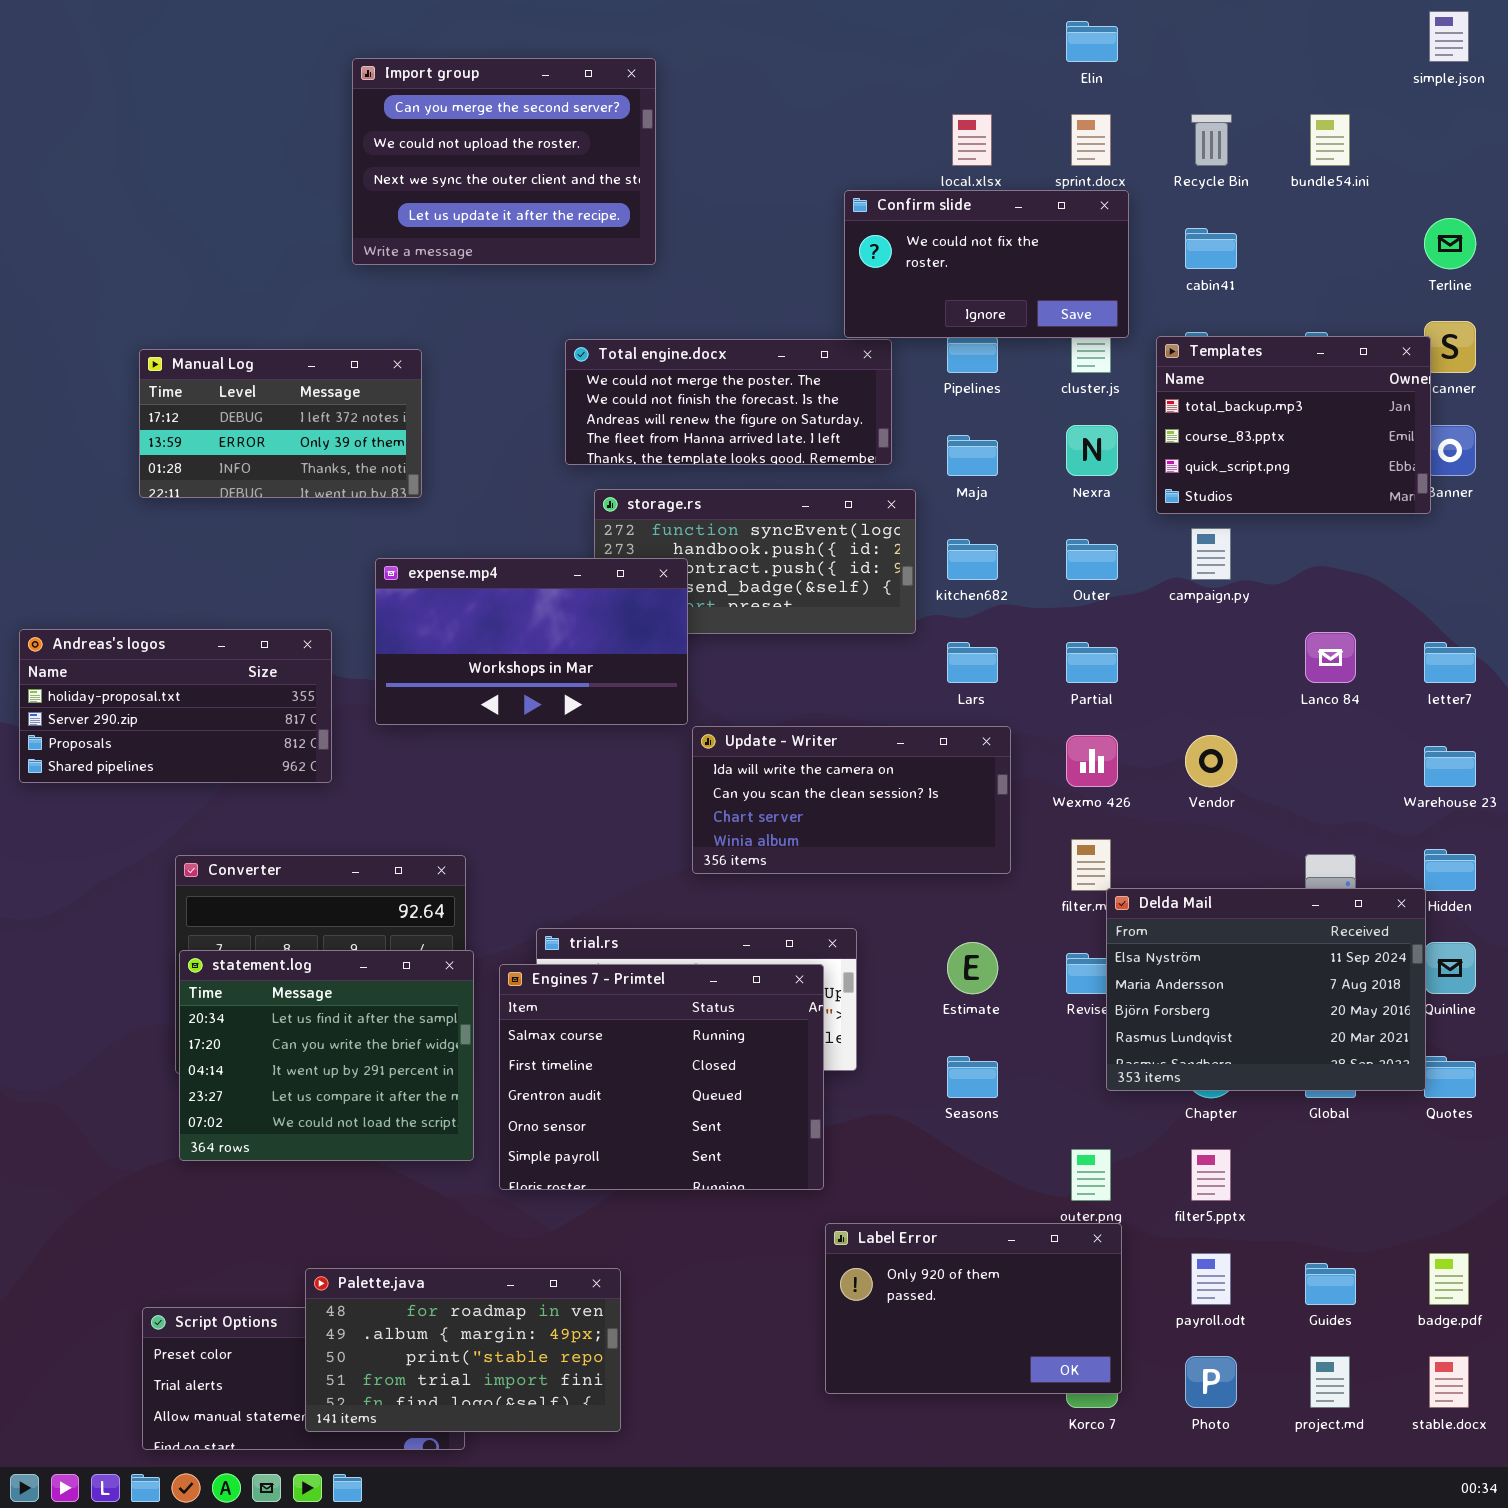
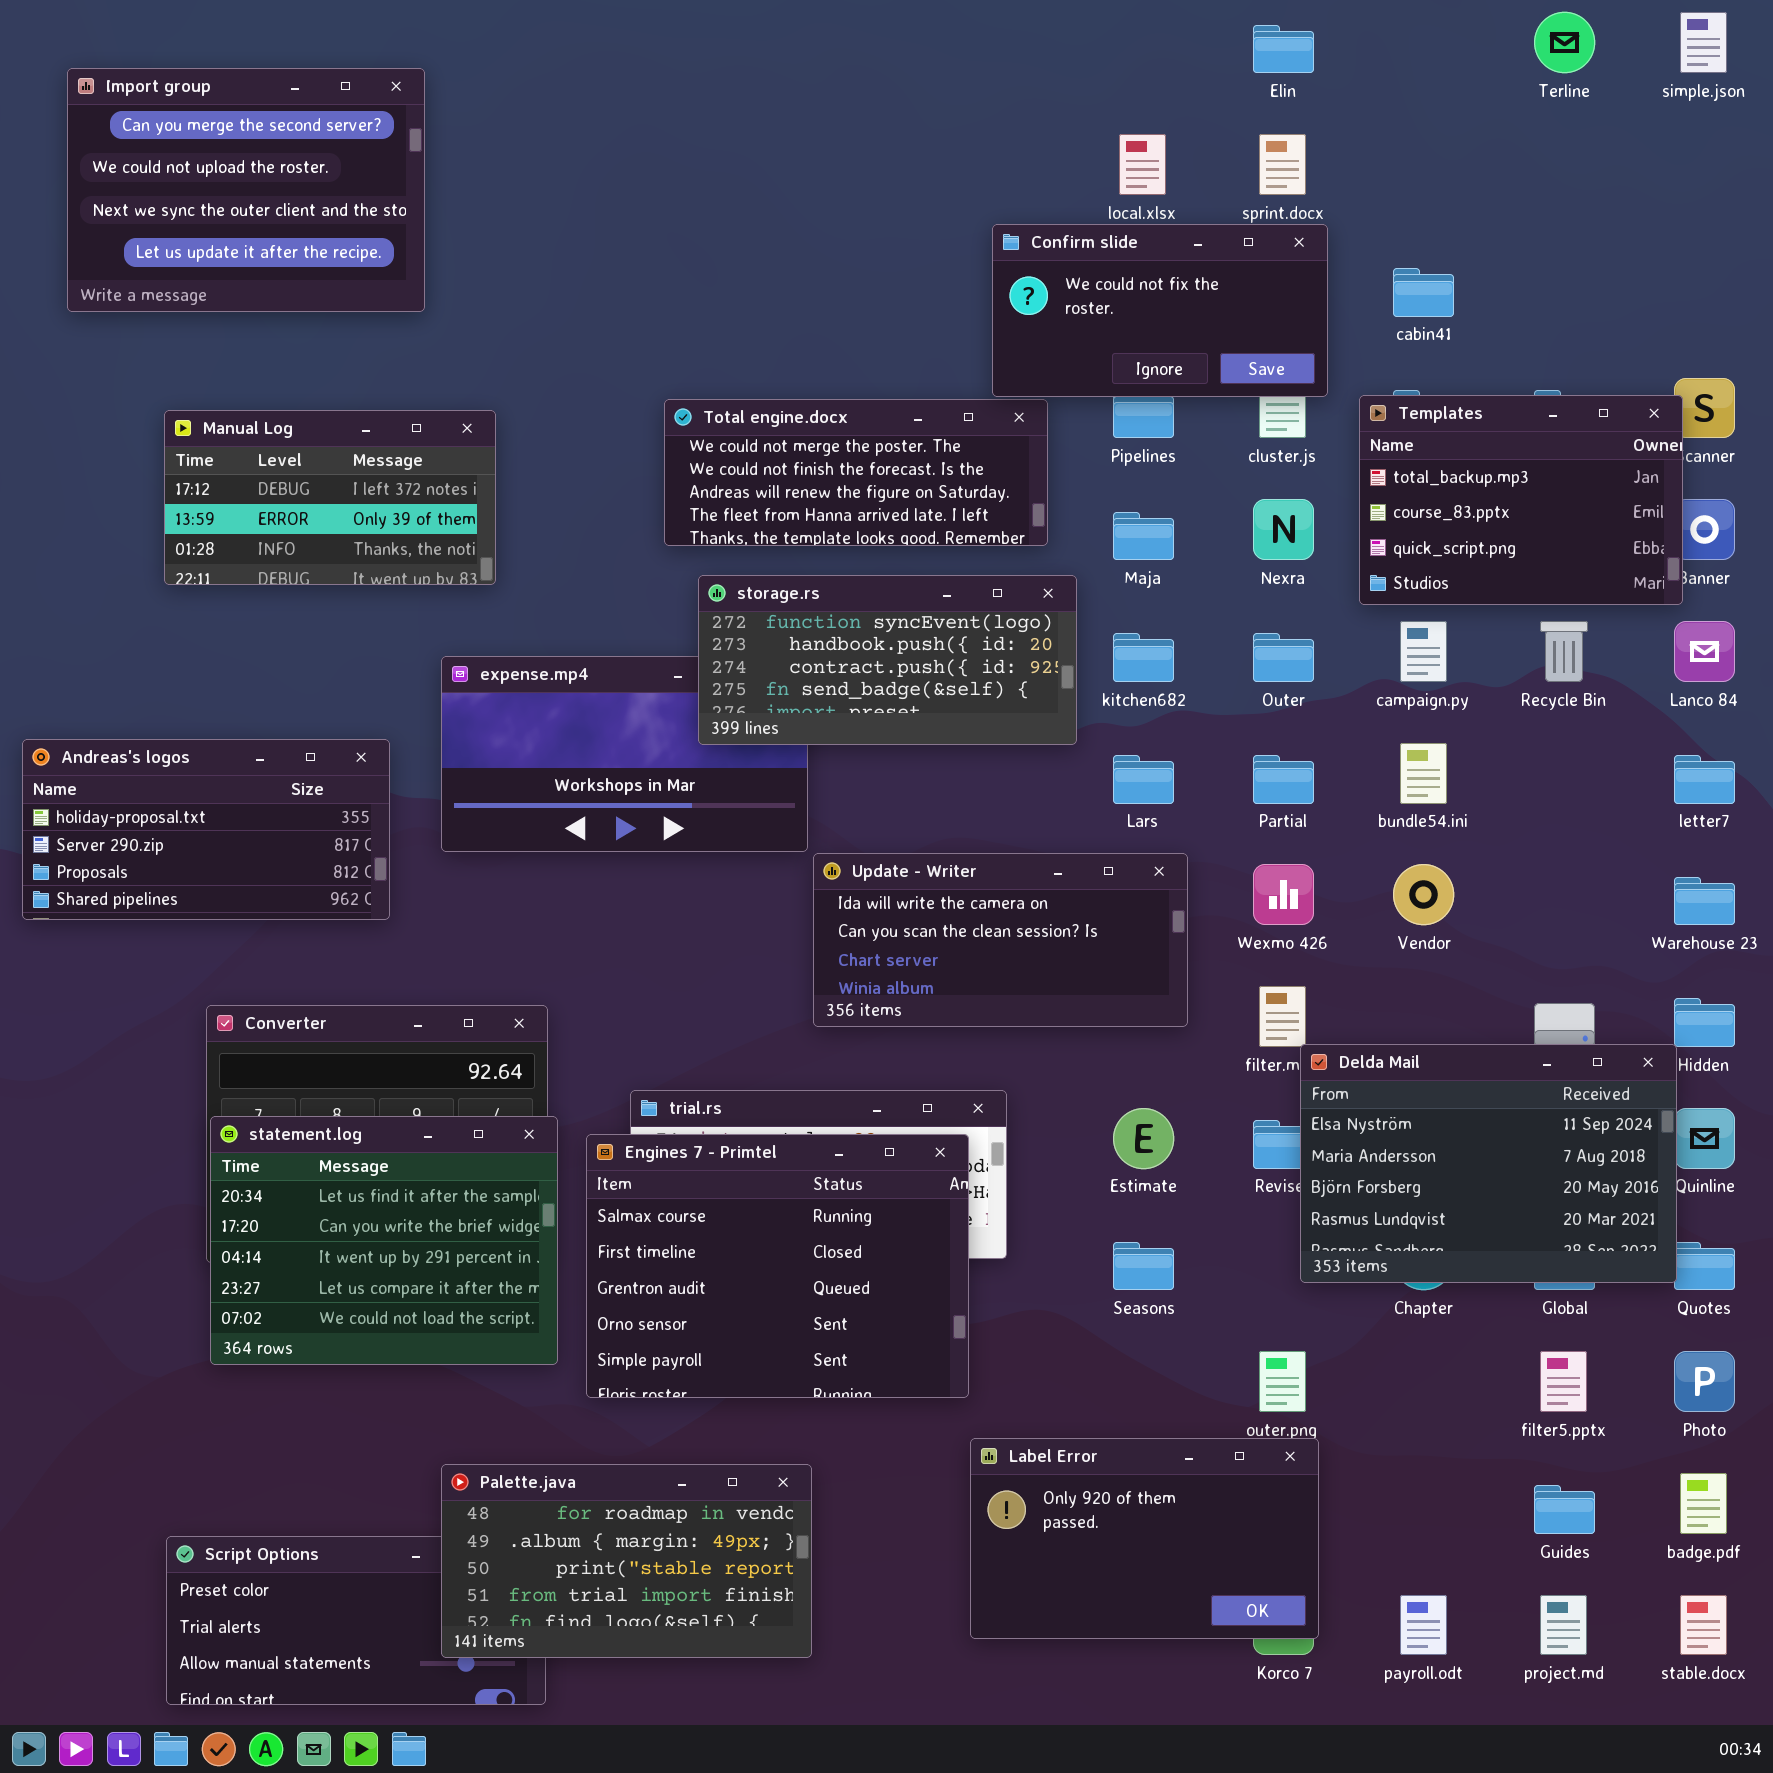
Import group: [352,58,656,265] -> [67,68,425,312], moved
Recycle Bin: [1191,114,1232,166] -> [1540,621,1588,682], moved
bundle54.ini: [1310,114,1350,166] -> [1400,743,1447,804], moved
Terline: [1424,218,1476,269] -> [1534,12,1595,73], moved
storage.rs: [594,489,916,634] -> [698,575,1077,745], raised
Lanco 84: [1305,632,1356,683] -> [1674,621,1735,682], moved
filter5.pptx: [1191,1149,1231,1201] -> [1540,1351,1587,1412], moved
payroll.odt: [1191,1253,1231,1305] -> [1400,1595,1447,1655], moved
Palette.java: [305,1268,621,1432] -> [441,1464,812,1658], moved
Photo: [1185,1356,1237,1408] -> [1674,1351,1735,1412], moved

